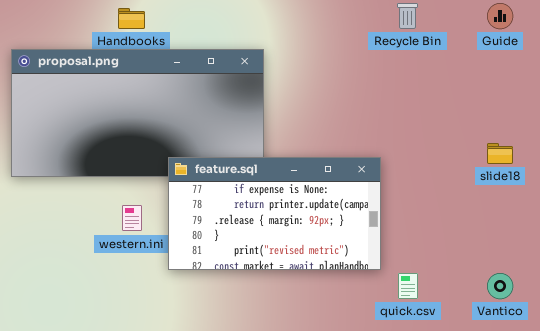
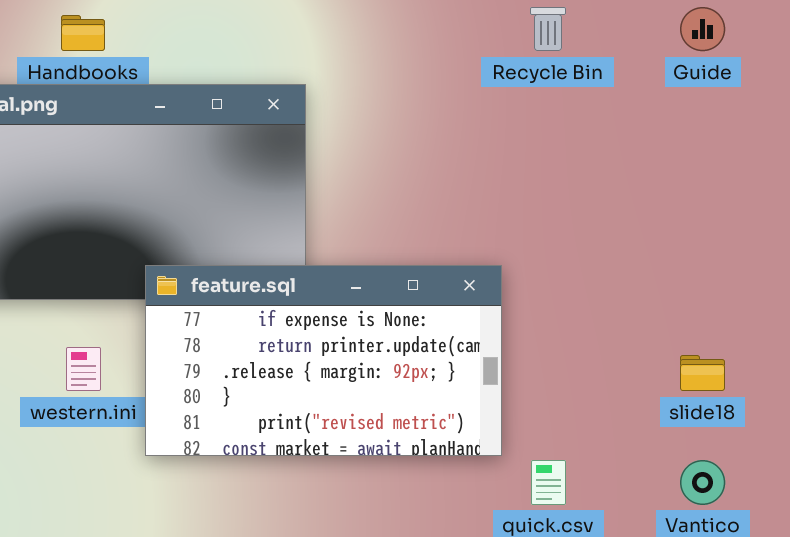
slide18: [487,143,513,164] -> [680,355,725,391], moved

